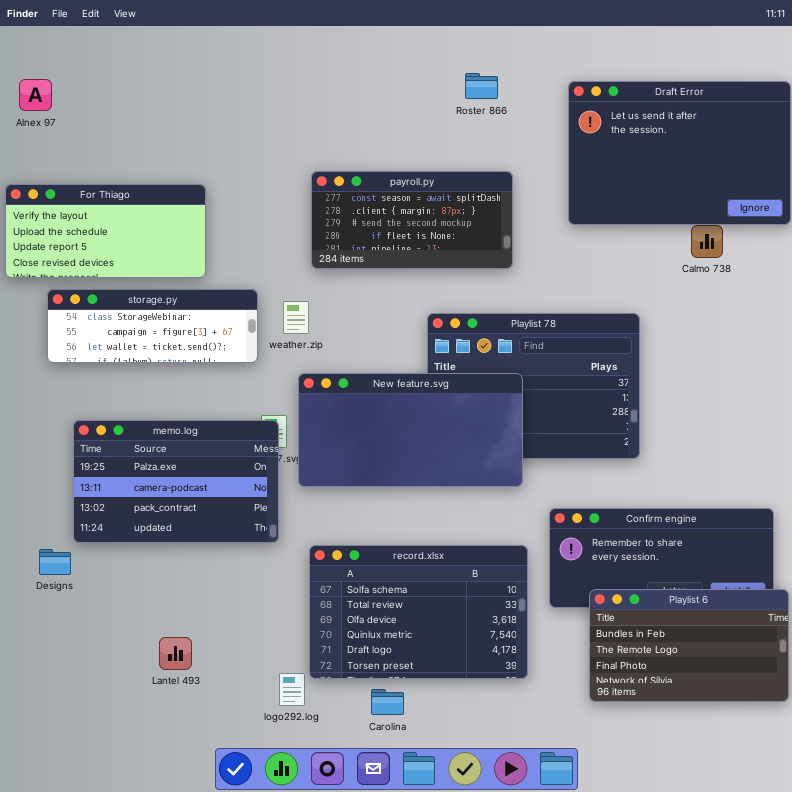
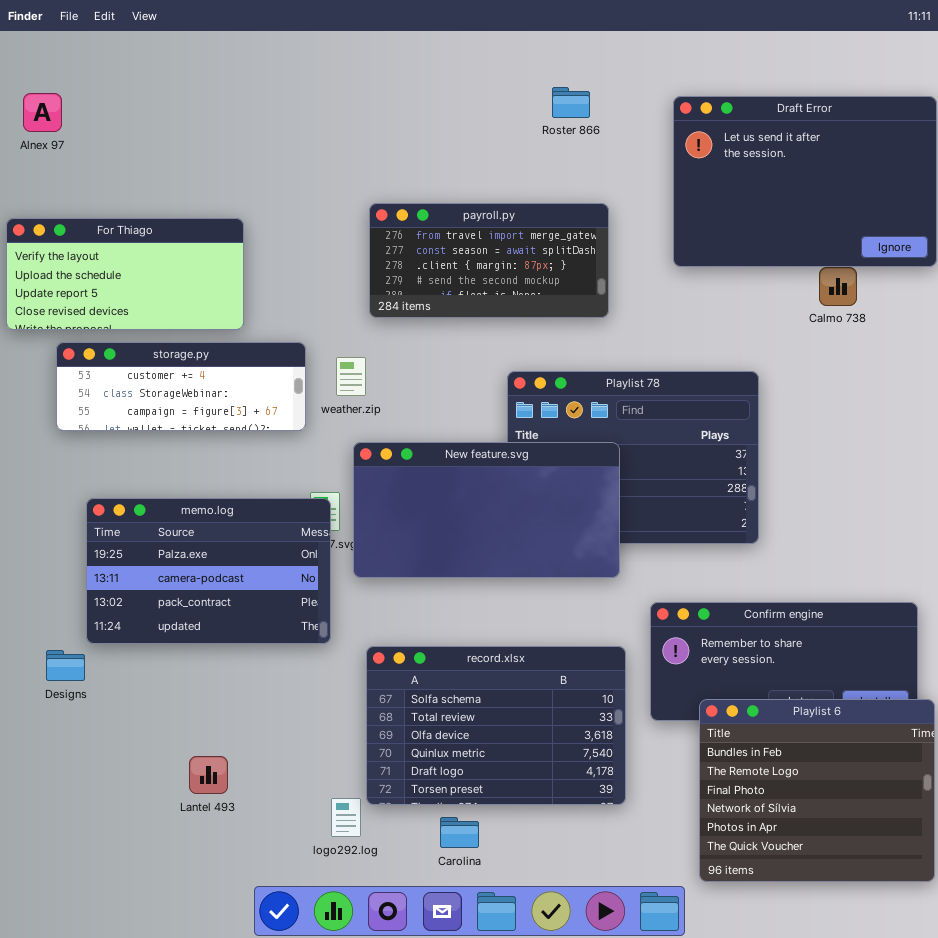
payroll.py: [311,171,513,269] -> [369,203,609,318], scrolled up 1 row
storage.py: [47,289,258,363] -> [56,342,306,431], scrolled up 1 row
Playlist 6: [589,589,789,702] -> [699,699,935,882], resized

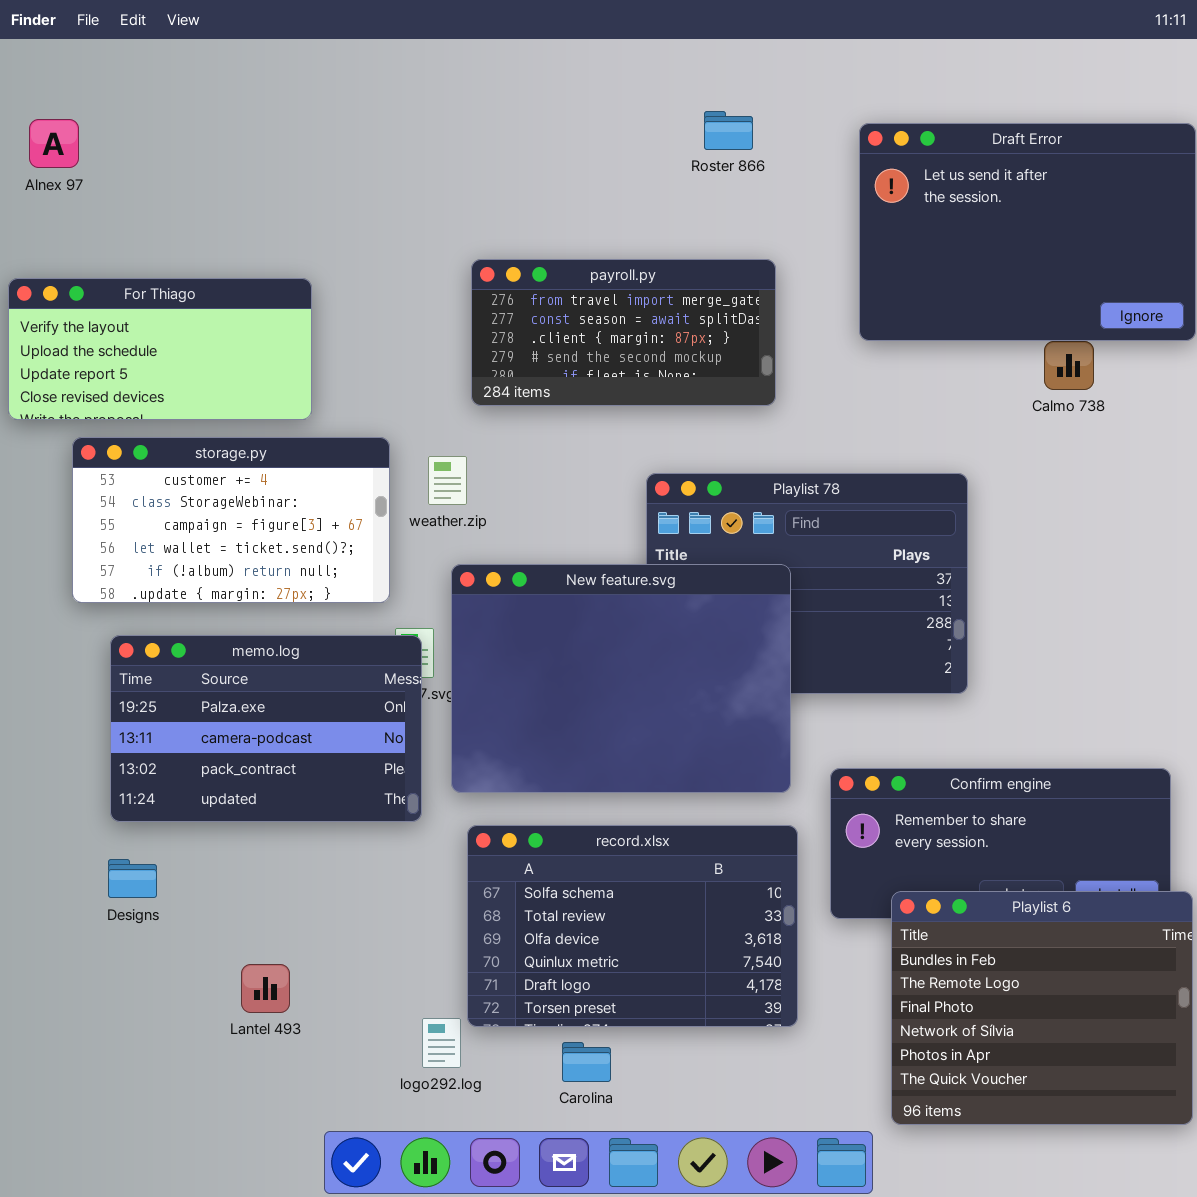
storage.py: [56,342,306,431] -> [72,437,390,603], resized
New feature.svg: [353,442,620,578] -> [451,564,791,793], resized
Designs: [46,650,85,681] -> [108,859,157,898], moved

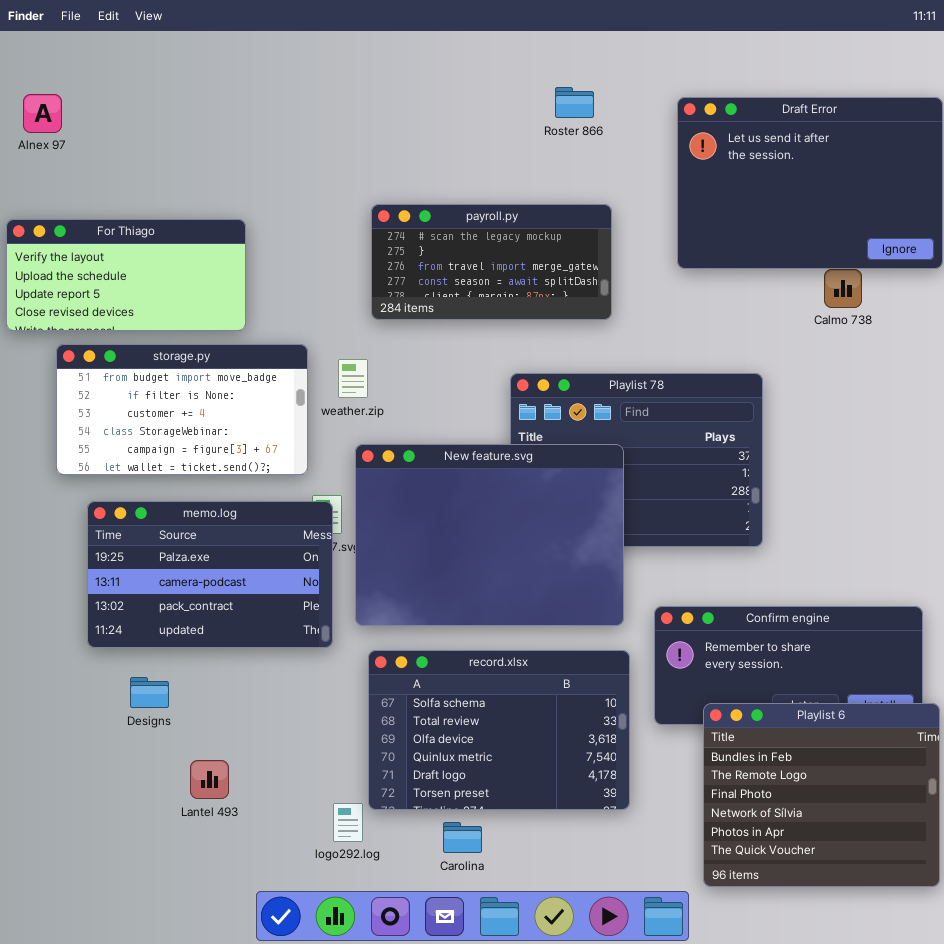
payroll.py: [471,259,776,406] -> [371,204,612,320], scrolled up 2 rows
storage.py: [72,437,390,603] -> [56,344,308,475], scrolled up 2 rows
Designs: [108,859,157,898] -> [130,677,169,708], moved

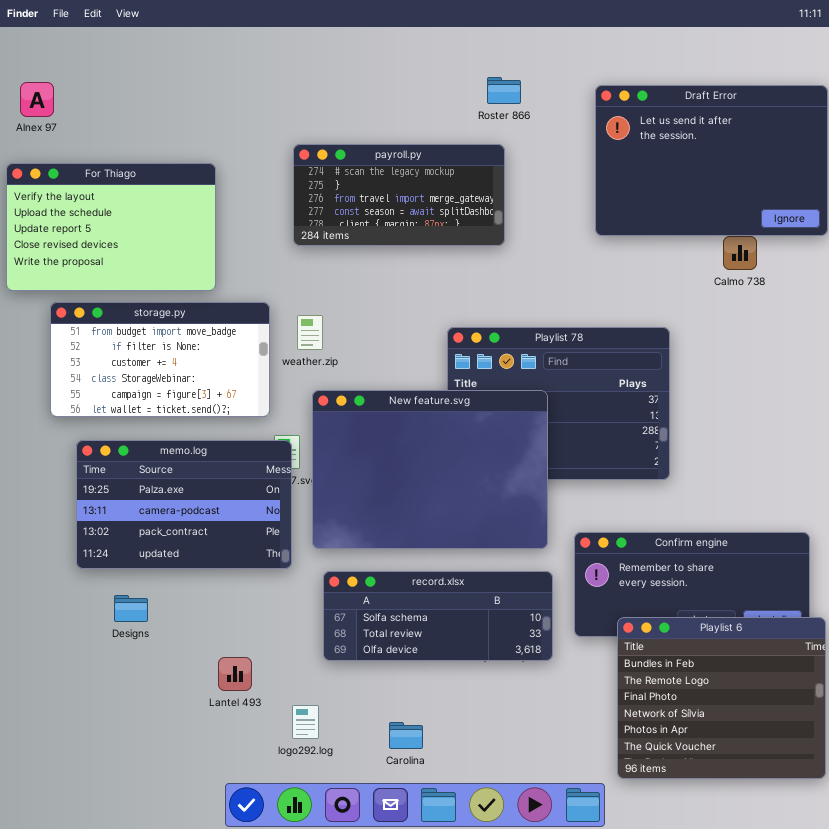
payroll.py: [371,204,612,320] -> [293,144,505,246], moved
For Thiago: [6,219,246,331] -> [6,163,216,291], resized
record.xlsx: [368,650,630,810] -> [323,571,553,661], resized
Lantel 493: [190,760,229,799] -> [218,657,252,691], moved

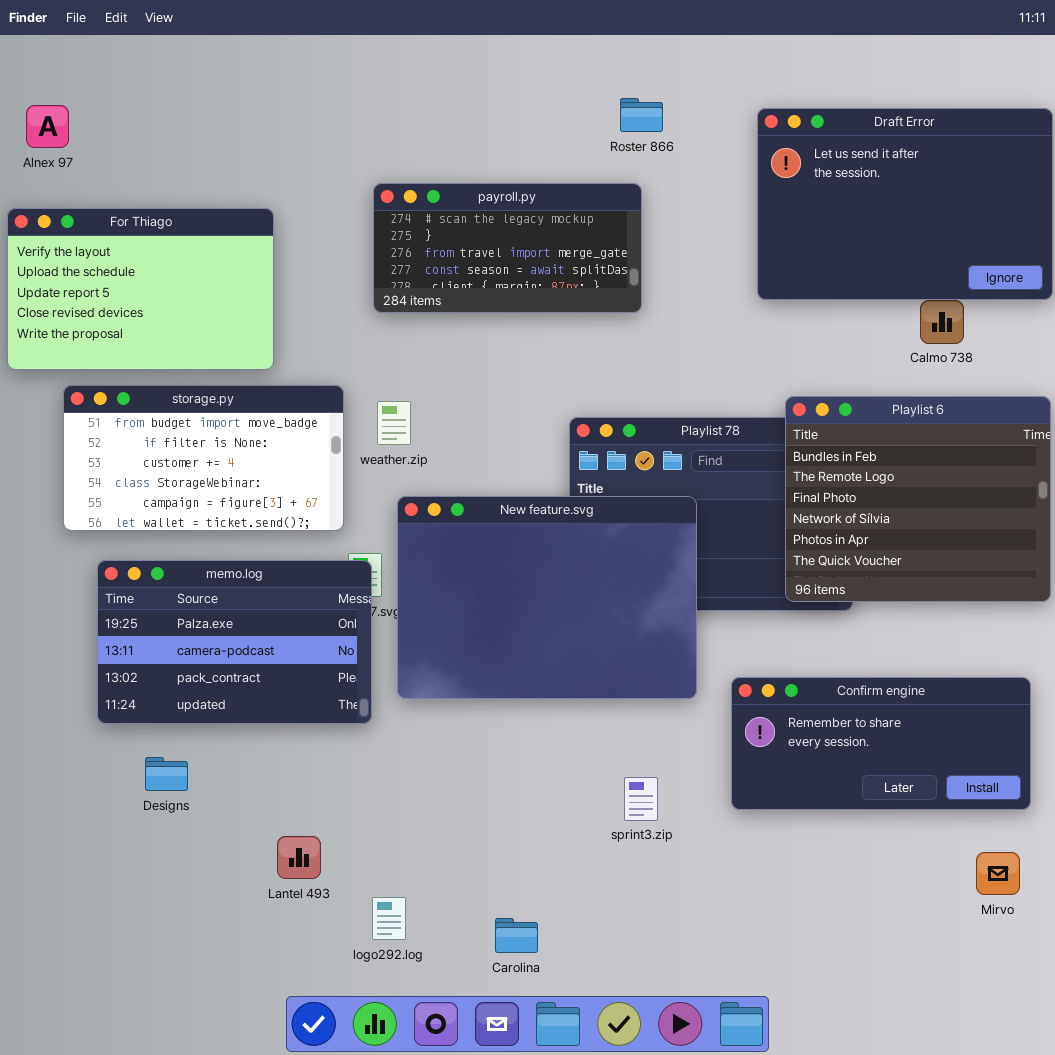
record.xlsx: [323,571,553,661] -> none, closed
Playlist 6: [617,617,826,779] -> [785,396,1051,602], moved

